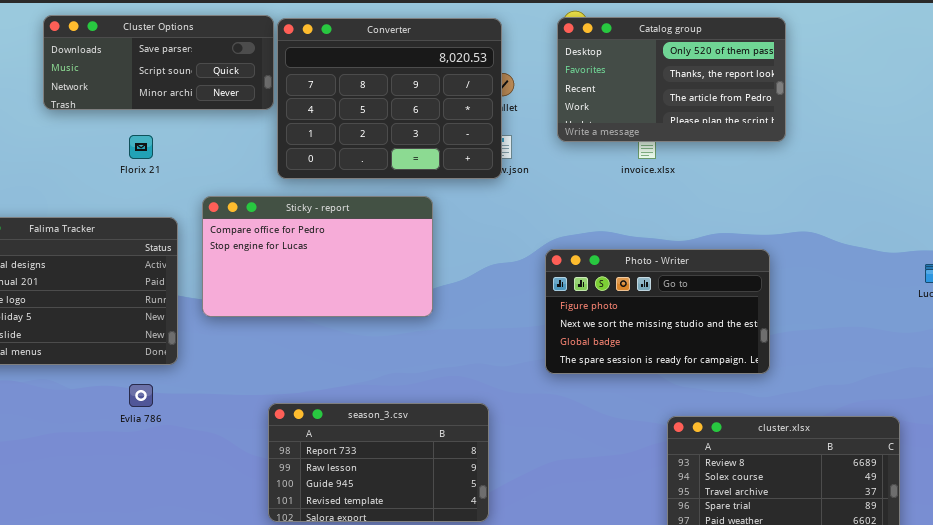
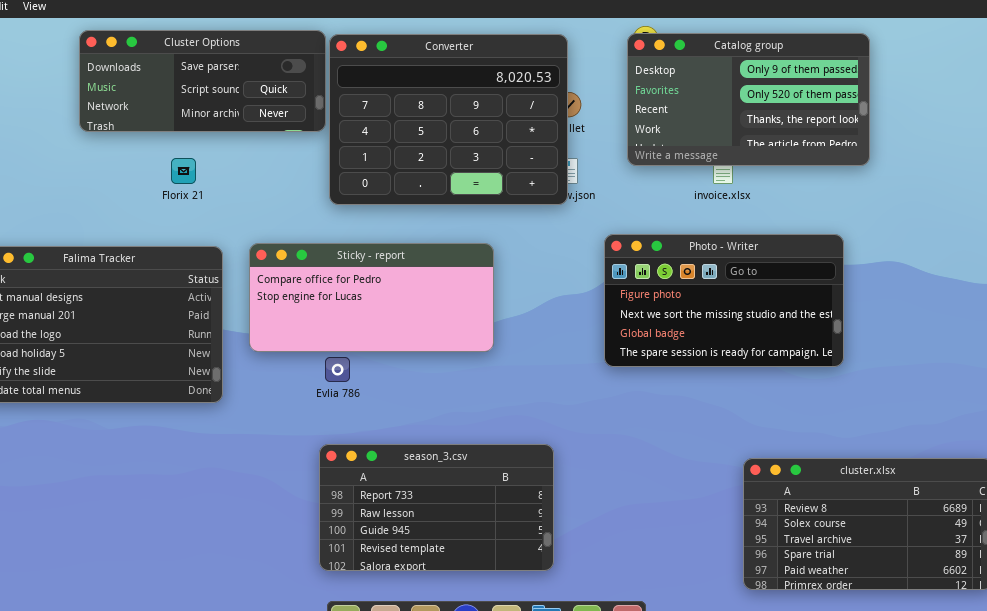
Catalog group: [557,17,786,142] -> [627,33,870,166], scrolled up 1 row
Sticky - report: [202,196,433,317] -> [249,243,494,352], resized
Photo - Writer: [545,249,770,374] -> [604,234,844,367], moved
Evlia 786: [129,384,153,407] -> [325,357,350,382], moved

